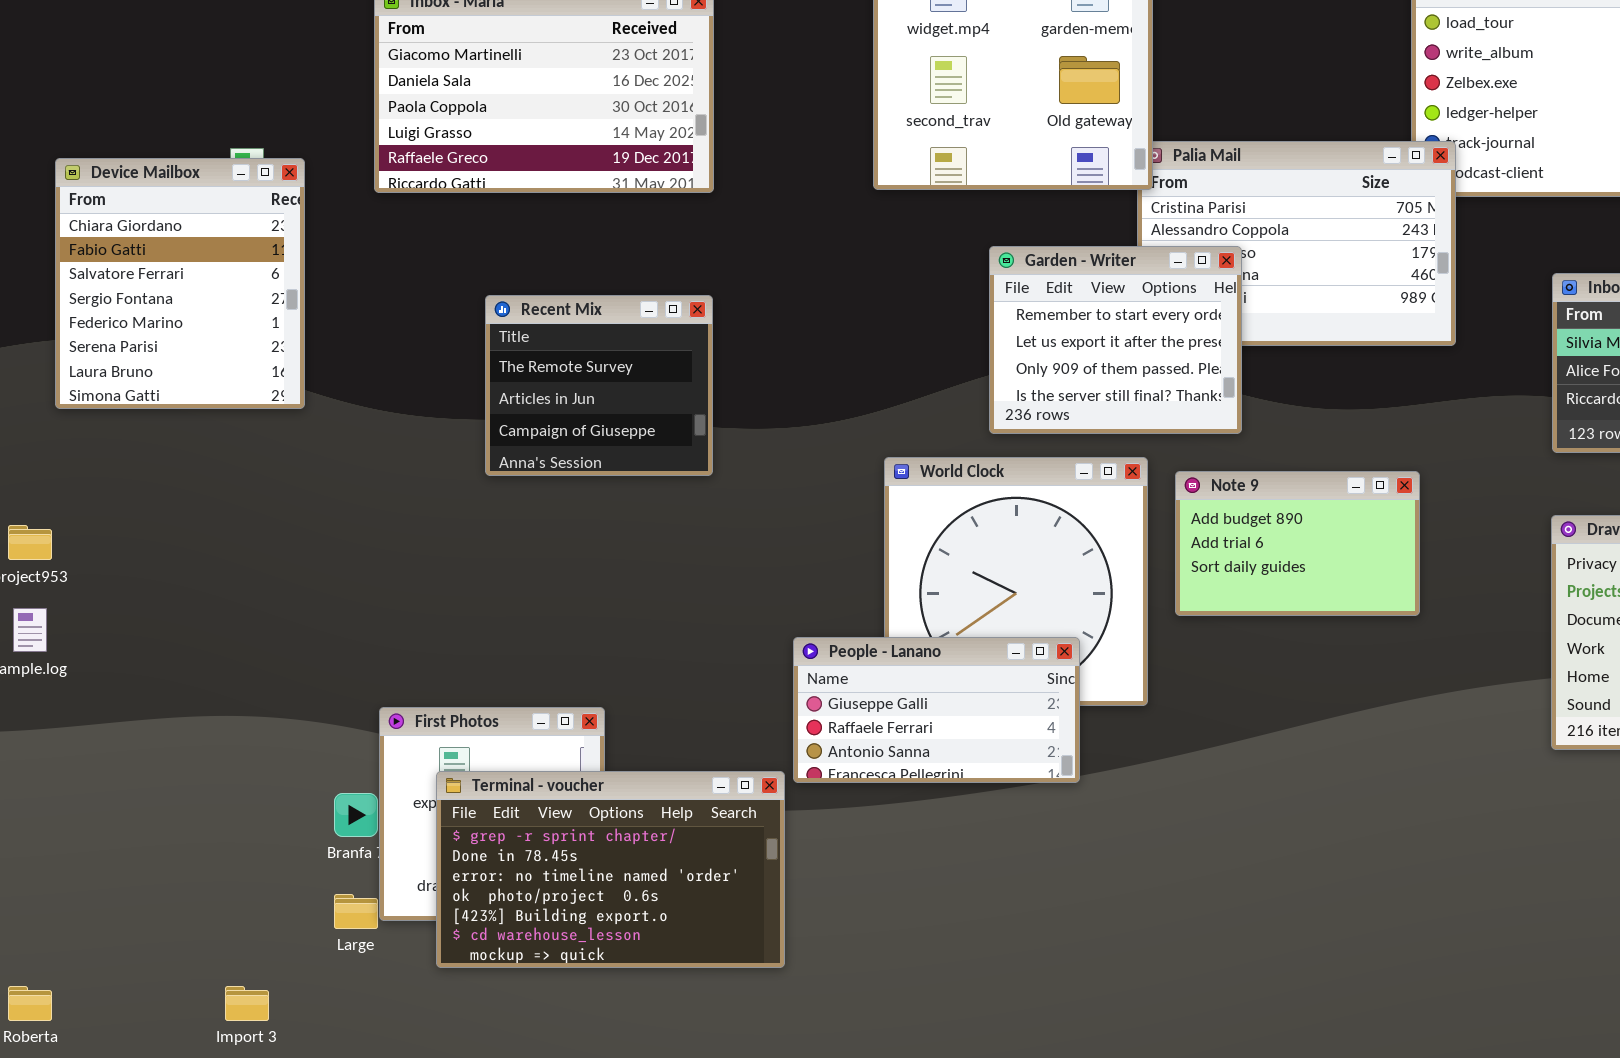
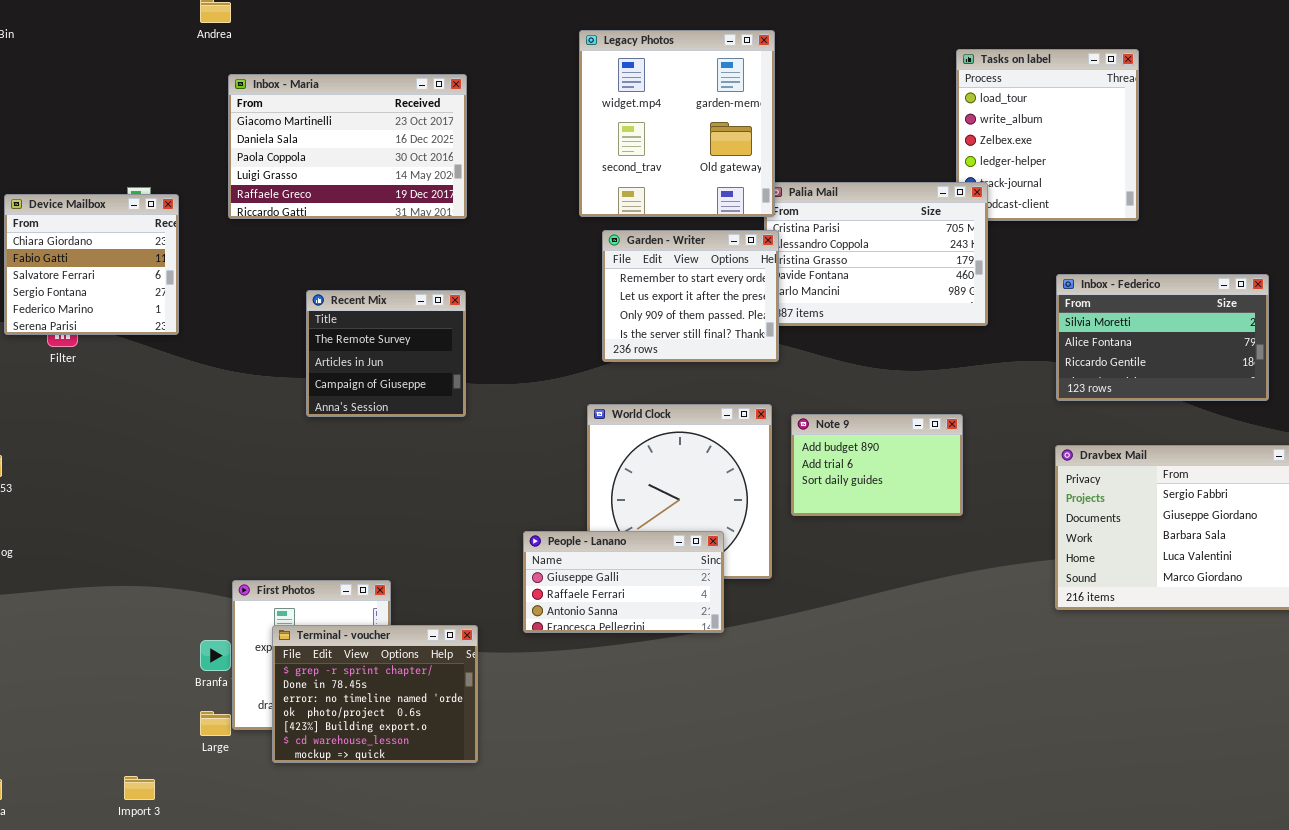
Device Mailbox: [55,158,305,409] -> [4,194,179,335], resized
Garden - Writer: [989,246,1242,434] -> [602,230,779,362], moved
Terminal - voucher: [436,771,785,968] -> [272,625,478,763], resized

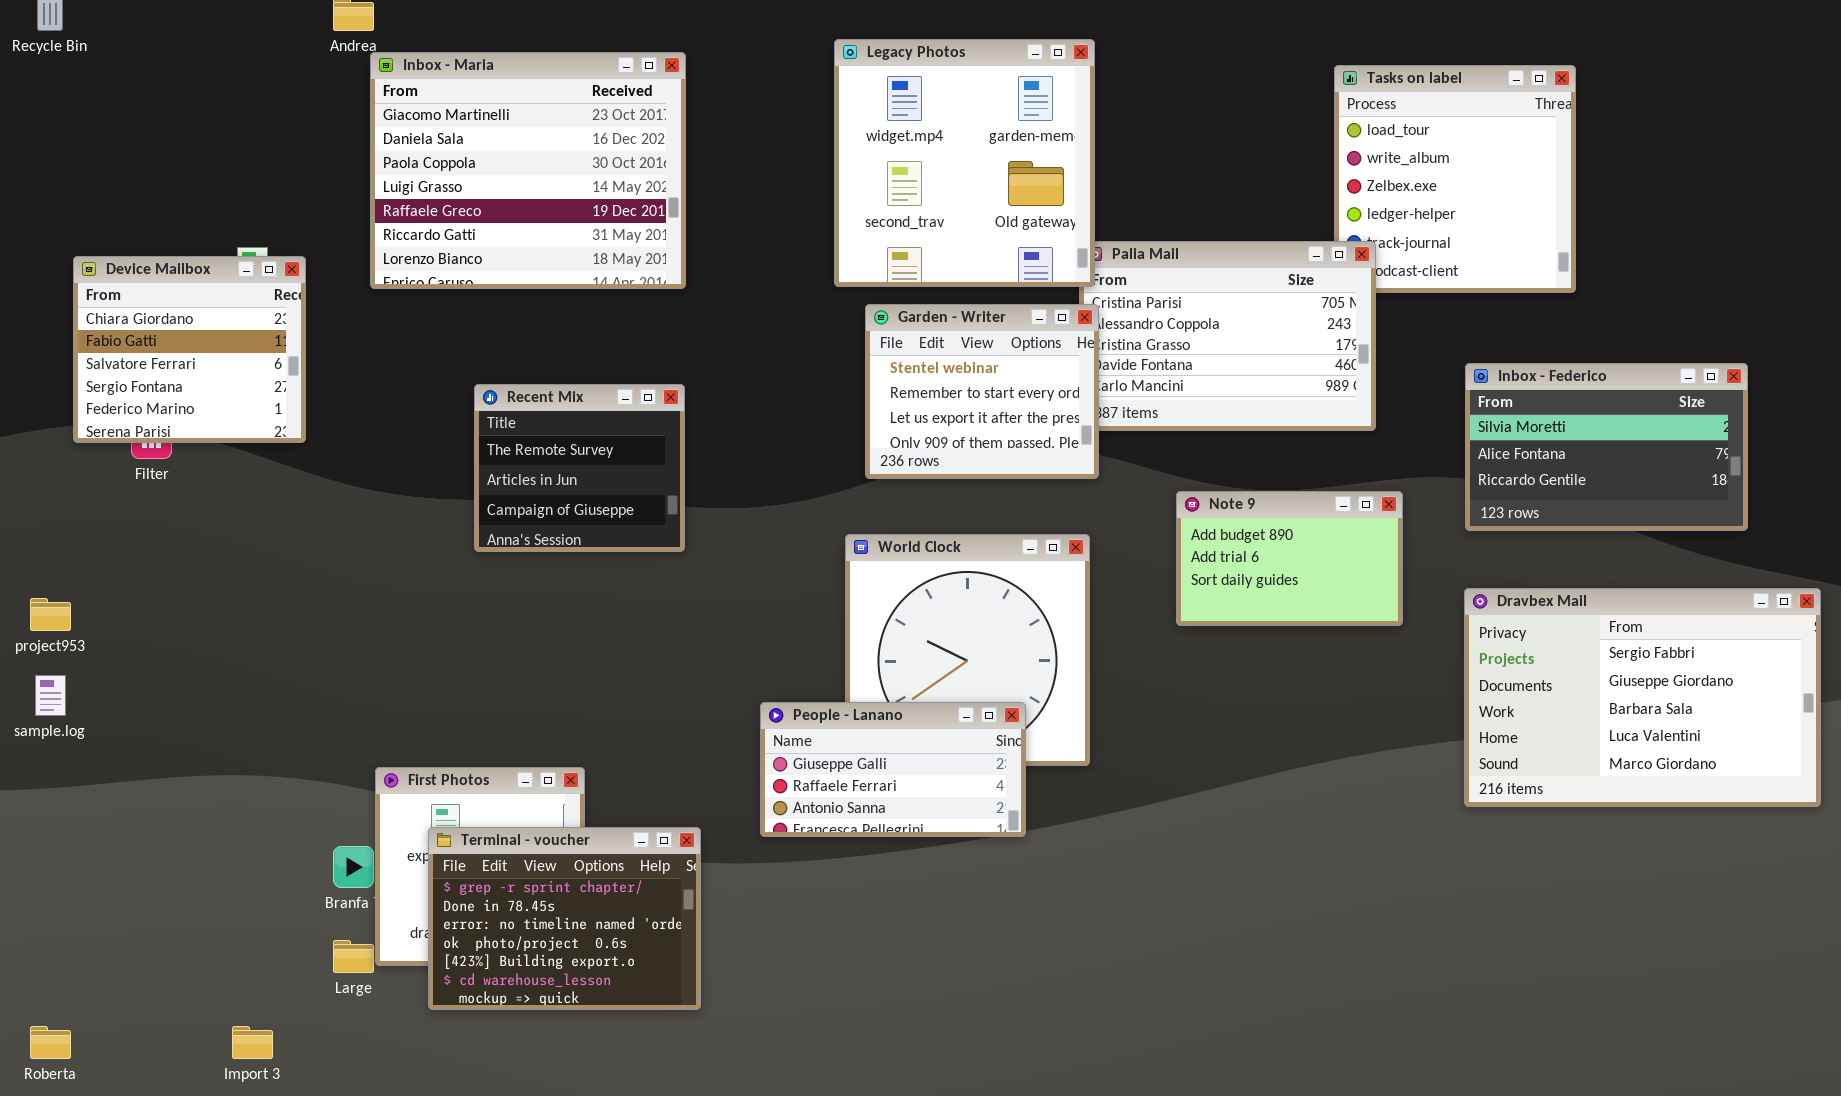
Inbox - Maria: [228,74,467,219] -> [370,52,686,289], resized
Garden - Writer: [602,230,779,362] -> [865,304,1099,479], scrolled up 1 row
Note 9: [791,414,963,516] -> [1176,491,1403,626], moved

